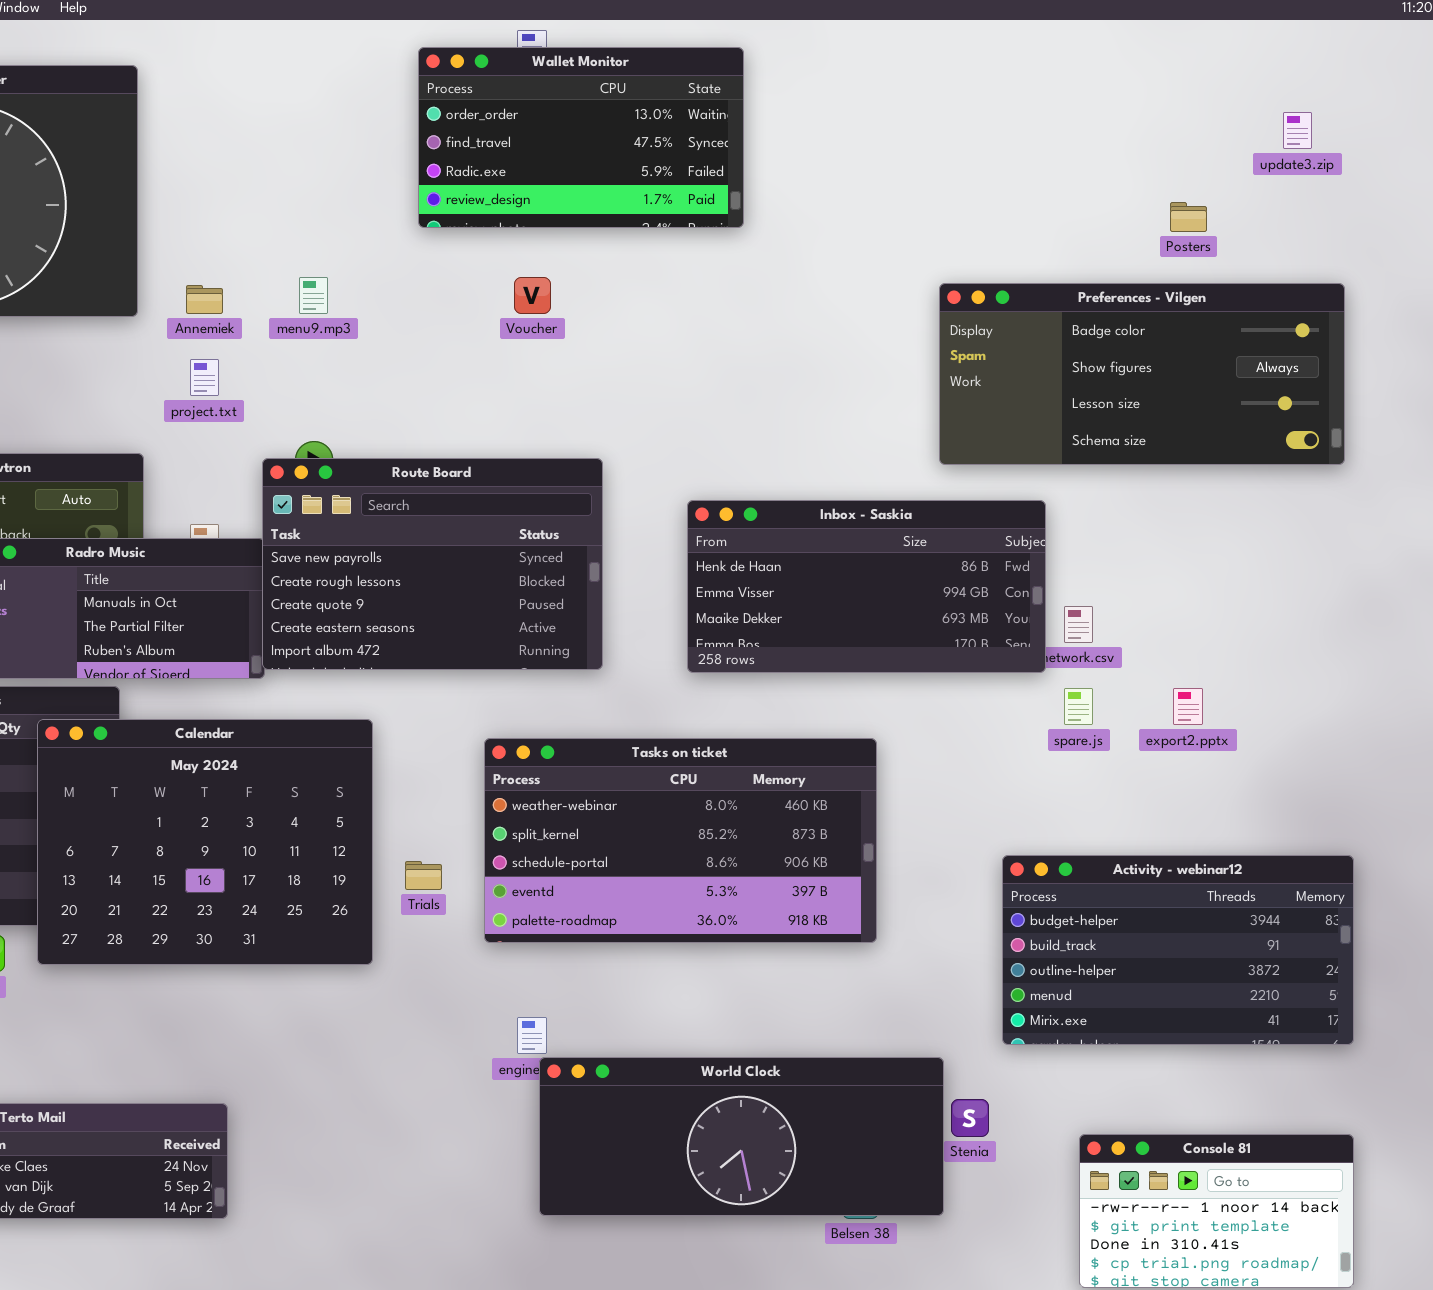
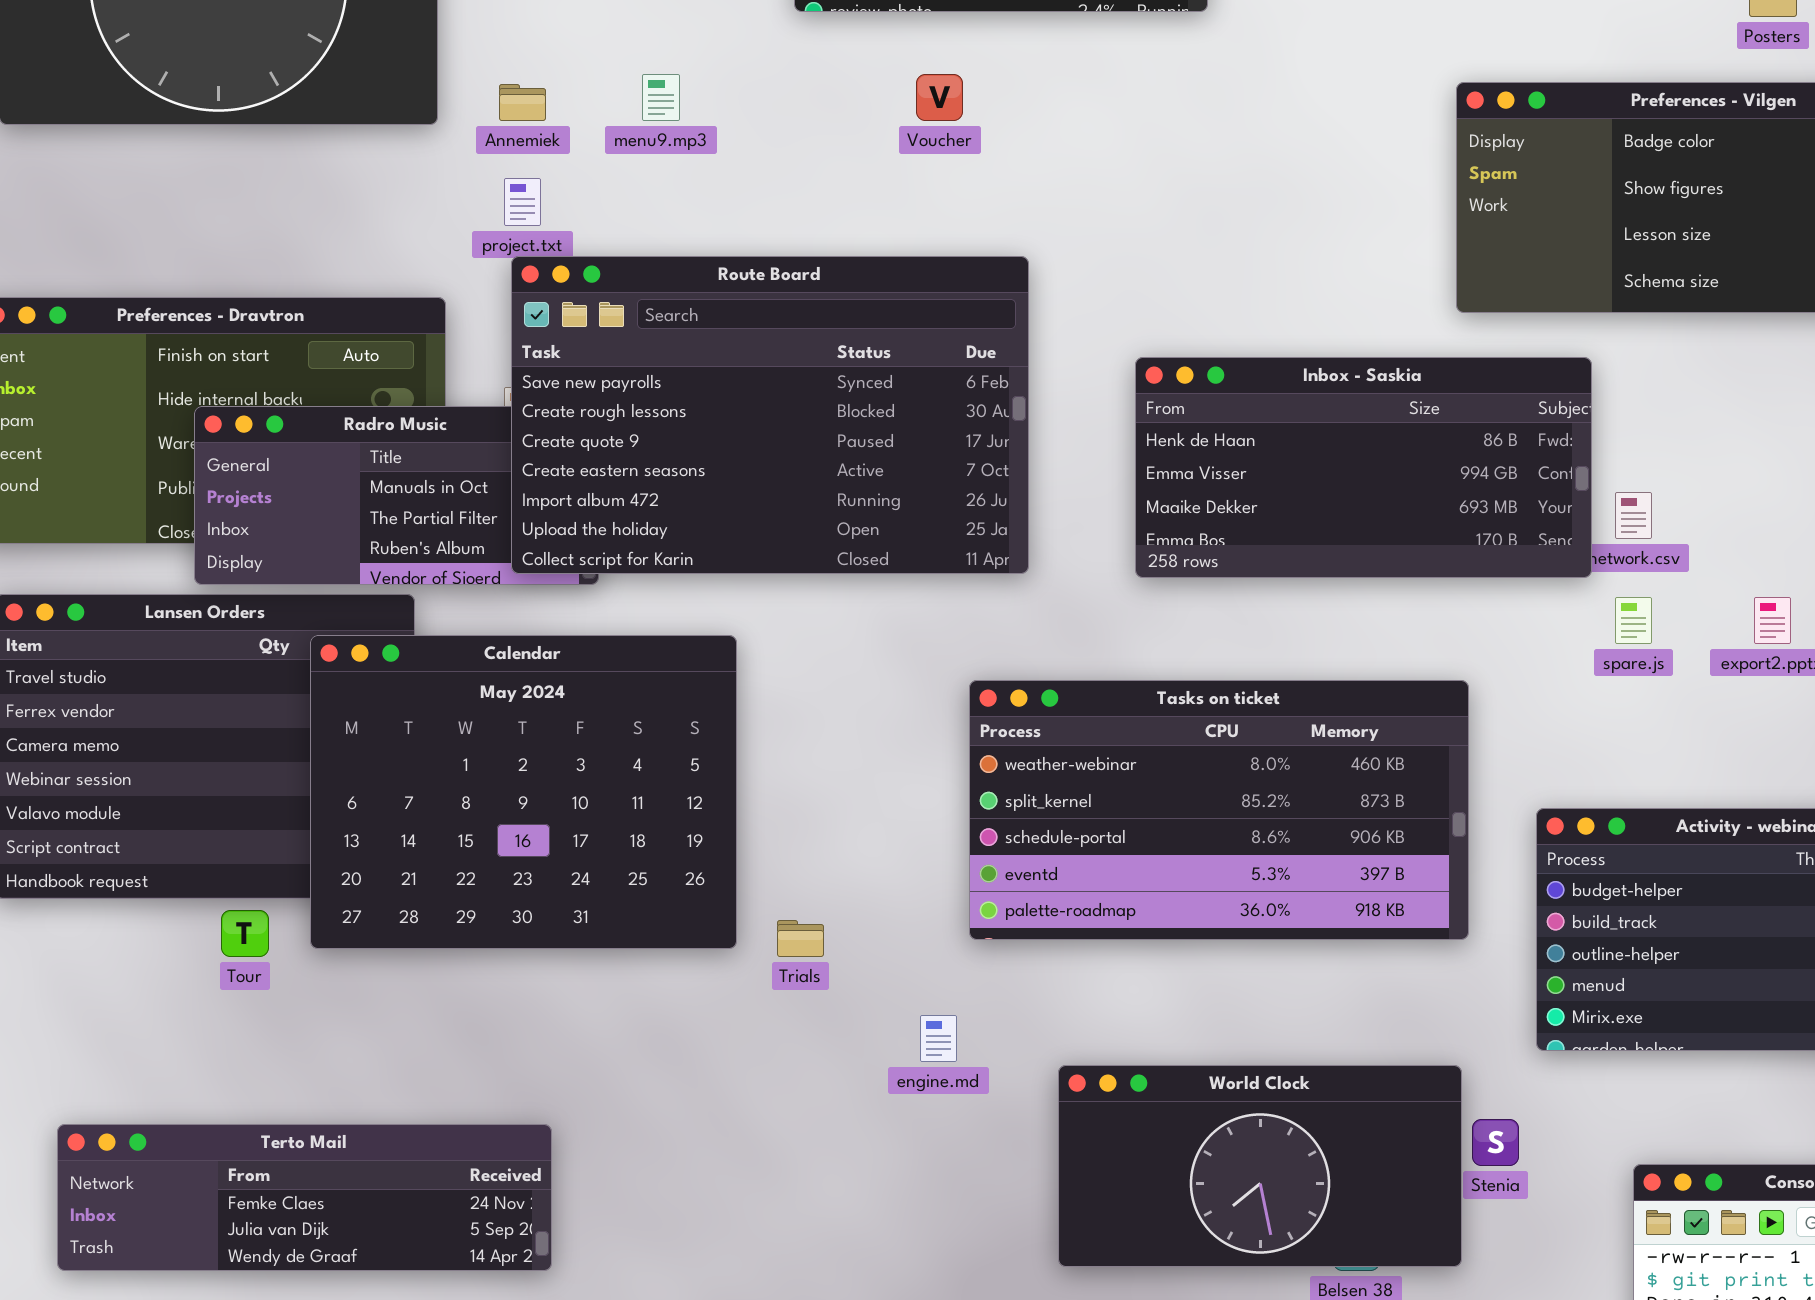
Route Board: [262,458,603,670] -> [511,256,1029,574], resized
Tasks on ticket: [484,738,877,943] -> [969,680,1469,940], moved
Trials: [405,861,442,890] -> [777,920,824,957], moved
World Clock: [539,1057,944,1216] -> [1058,1065,1462,1267], resized

